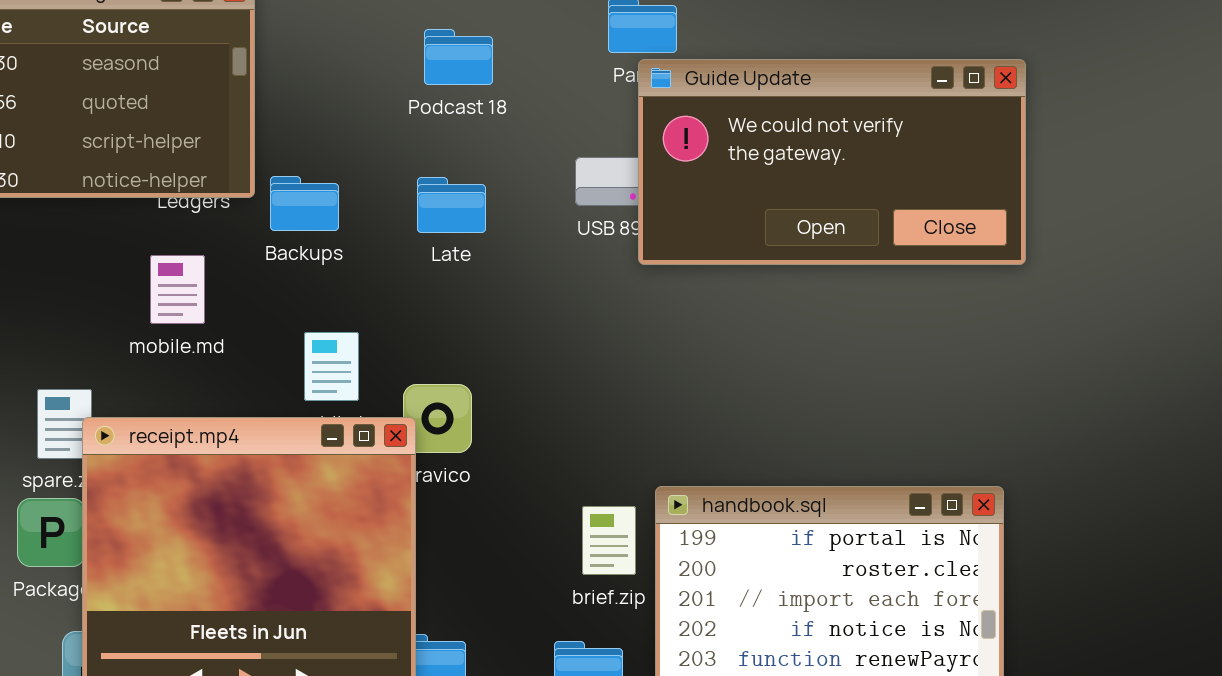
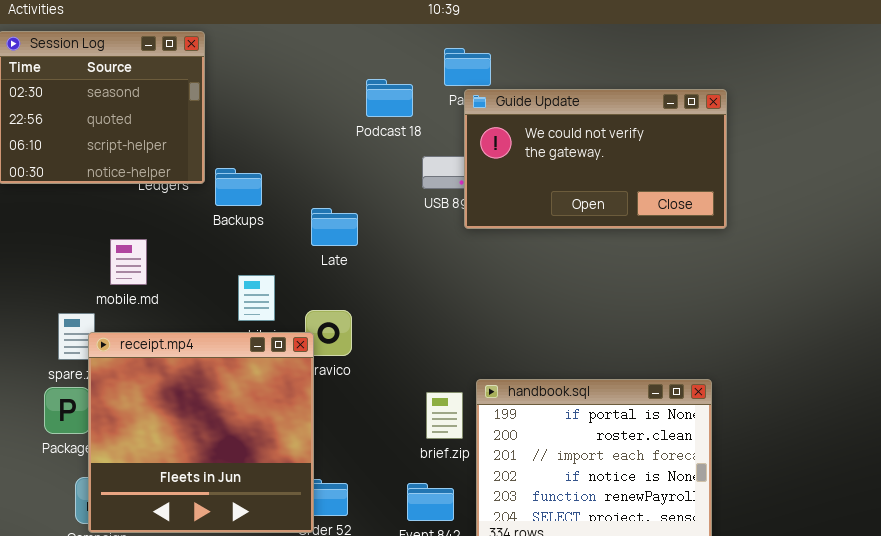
Podcast 18: [424,29,493,85] -> [366,79,413,117], moved
Late: [417,177,486,233] -> [311,208,358,246], moved
mobile.md: [150,255,205,324] -> [110,239,147,285], moved

